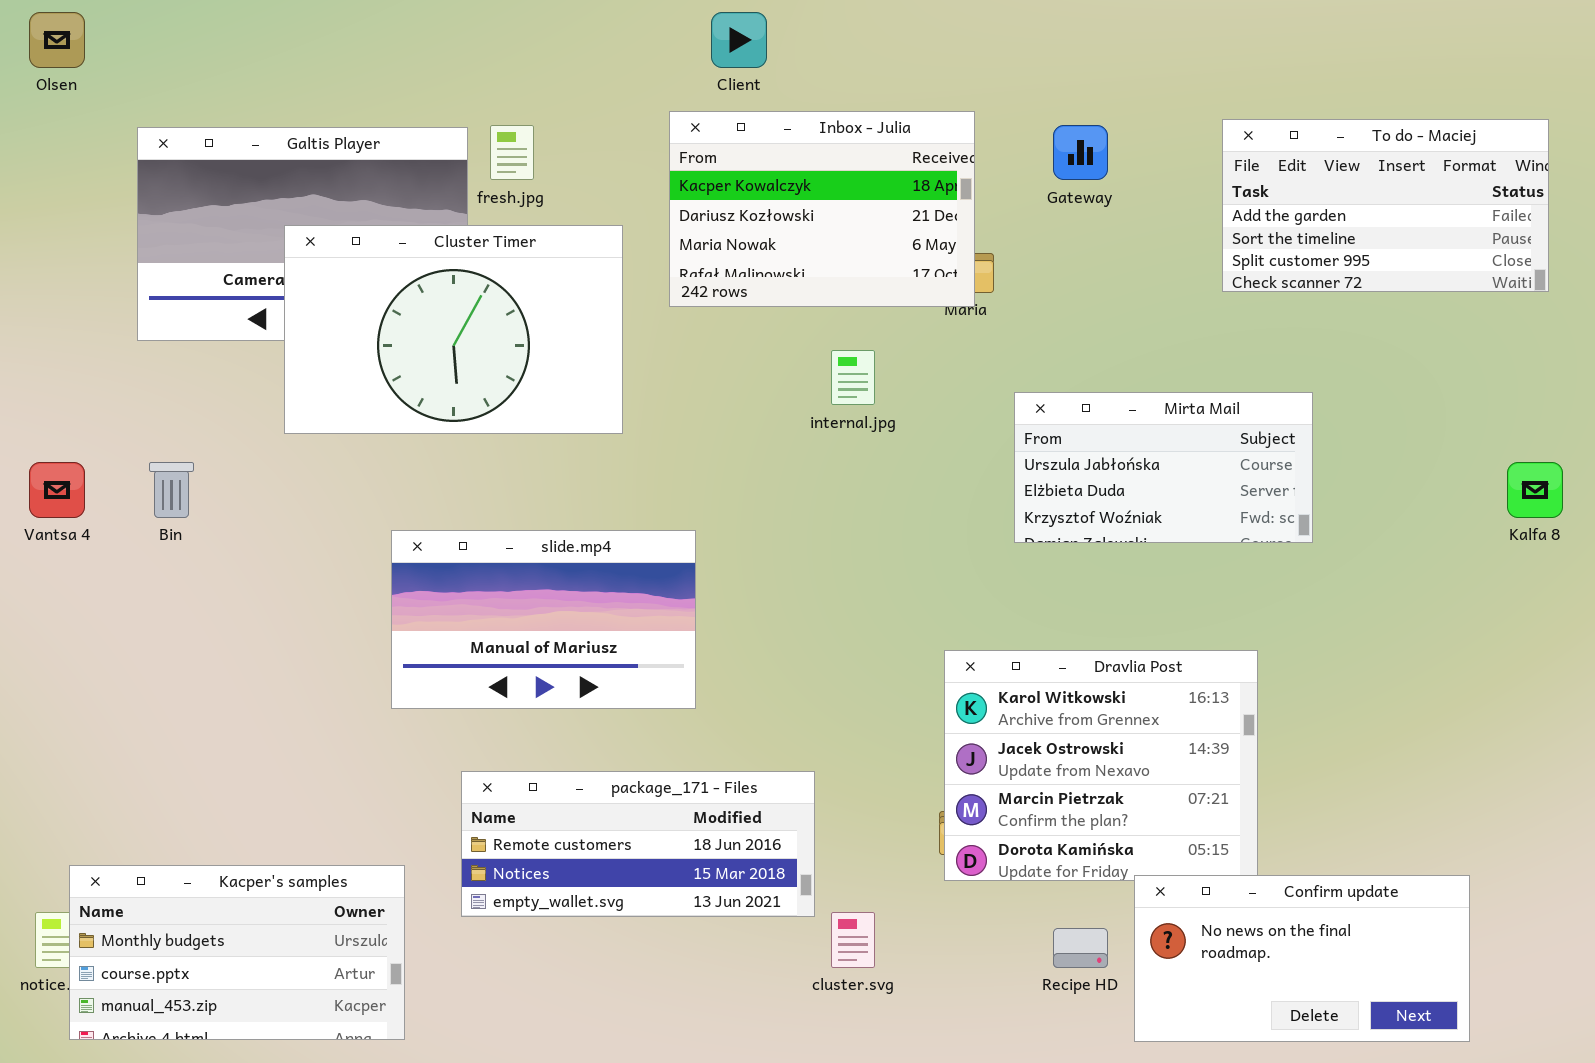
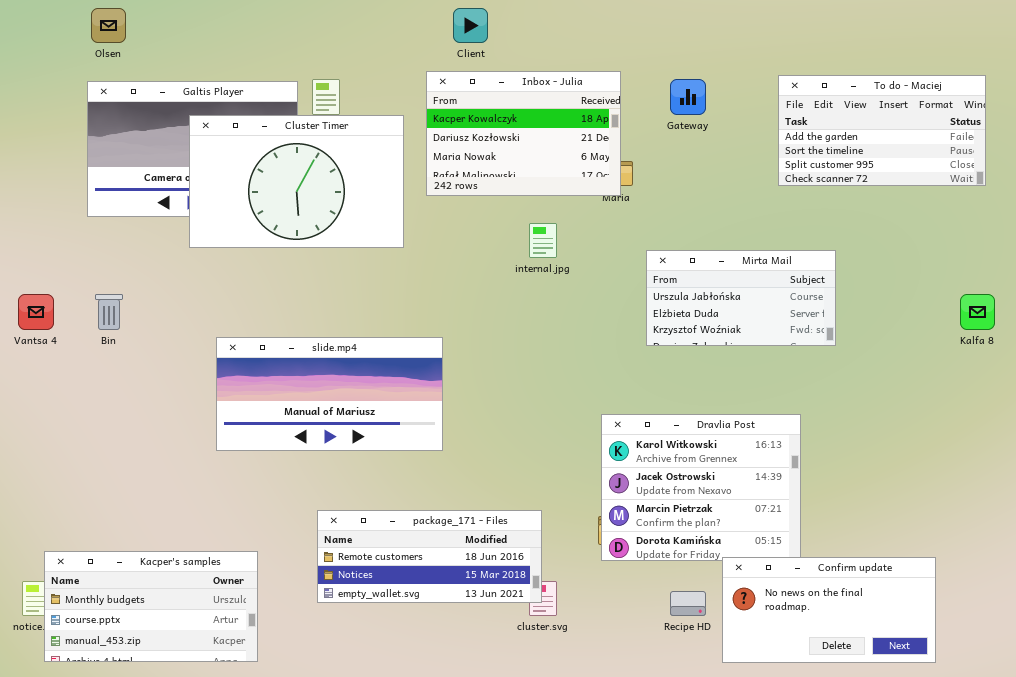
Olsen: [29,12,85,68] -> [91,8,126,43], moved
Cluster Timer: [284,225,623,434] -> [189,115,404,248], moved
slide.mp4: [391,530,696,709] -> [216,337,443,451], resized
package_171 - Files: [461,771,815,917] -> [317,510,542,603], moved

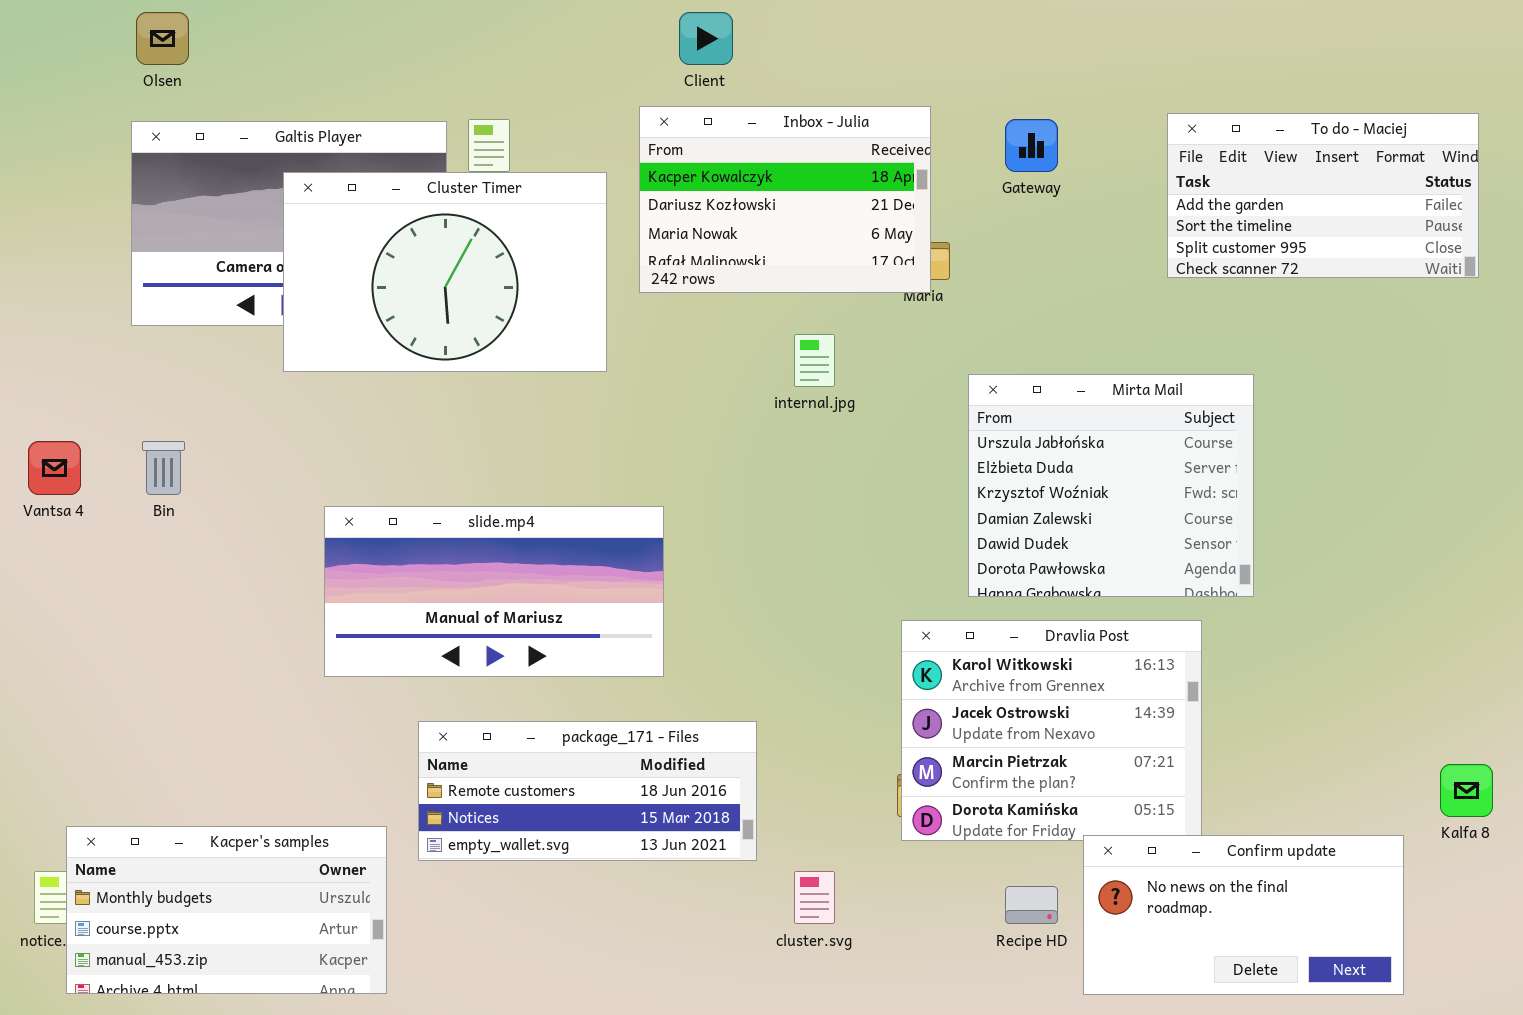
Mirta Mail: [646,250,836,346] -> [968,374,1254,597], resized
Kalfa 8: [960,294,995,330] -> [1440,764,1493,817], moved
package_171 - Files: [317,510,542,603] -> [418,721,757,861], moved

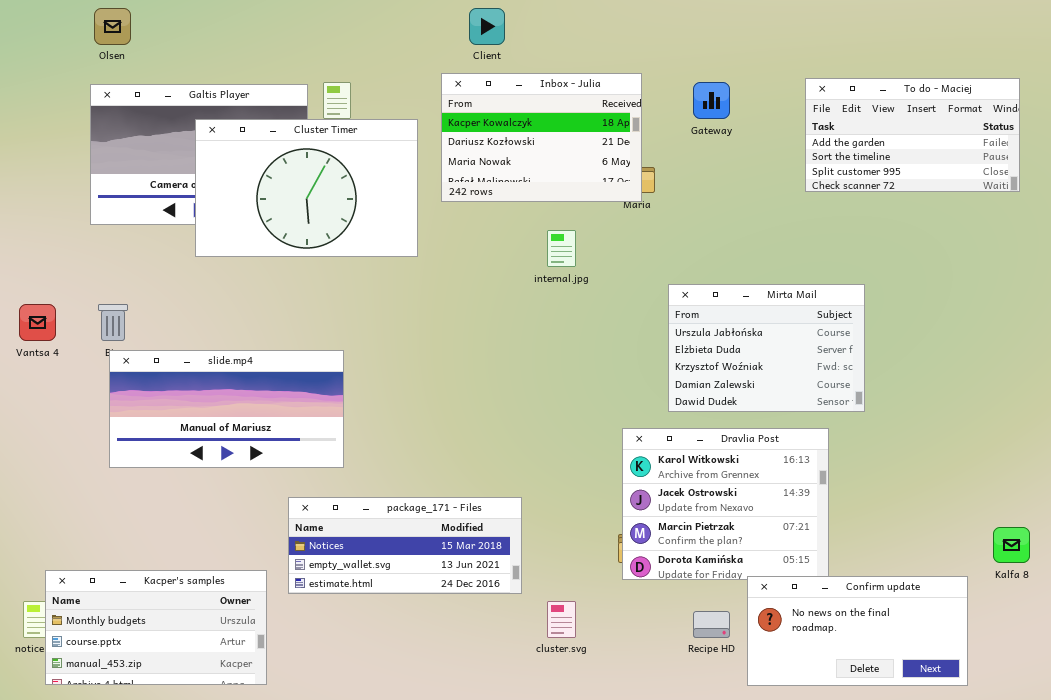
Mirta Mail: [968,374,1254,597] -> [668,284,865,412], resized
slide.mp4: [324,506,664,677] -> [109,350,344,468], moved
package_171 - Files: [418,721,757,861] -> [288,497,522,594], scrolled down 1 row

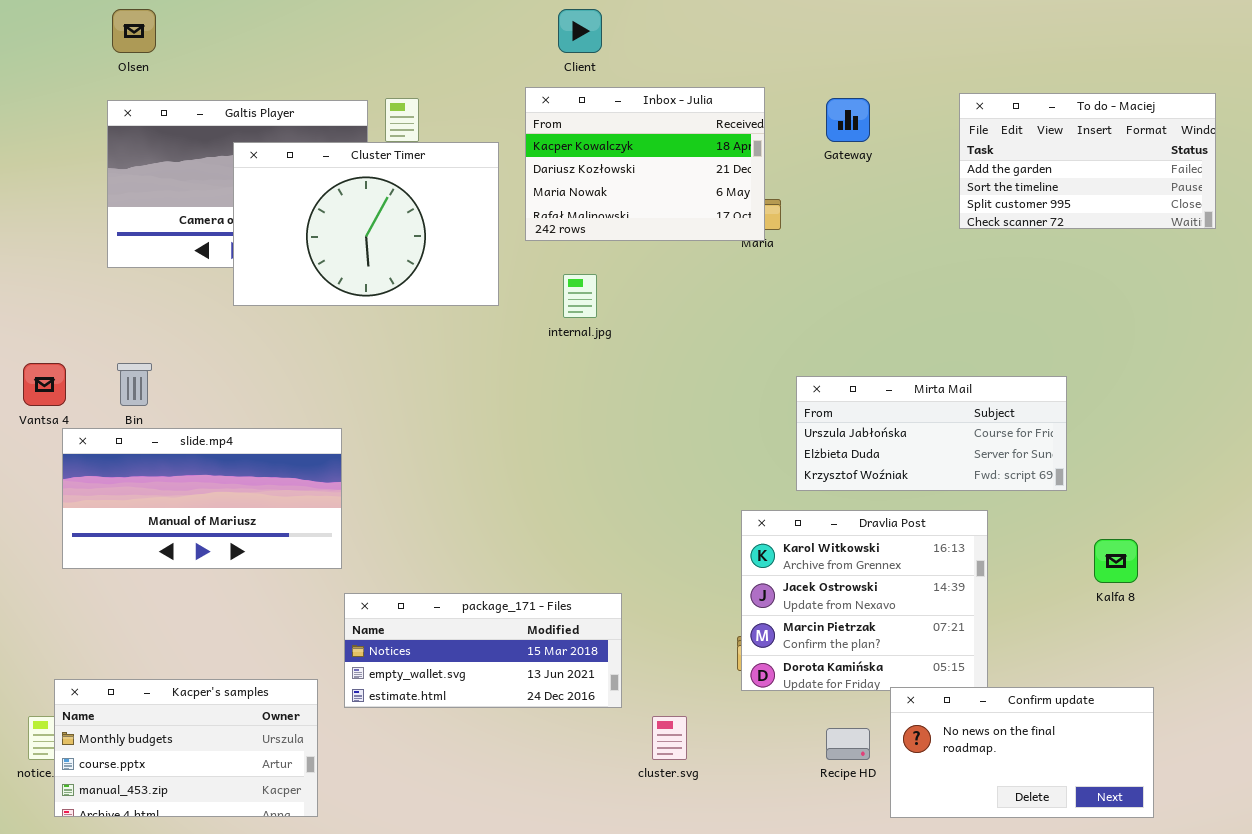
internal.jpg: [547,230,576,267] -> [563,274,597,318], moved
Mirta Mail: [668,284,865,412] -> [796,376,1067,491], resized
slide.mp4: [109,350,344,468] -> [62,428,342,569], moved
Kalfa 8: [993,527,1030,563] -> [1094,539,1138,583], moved

